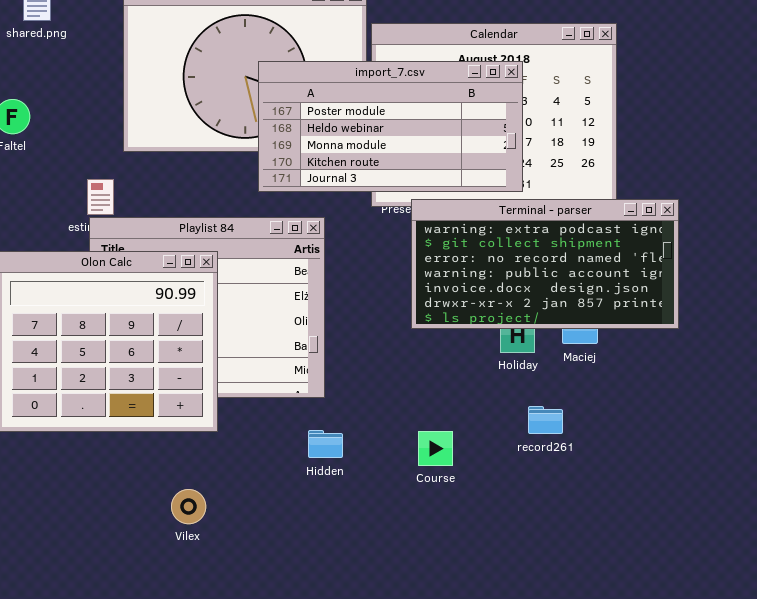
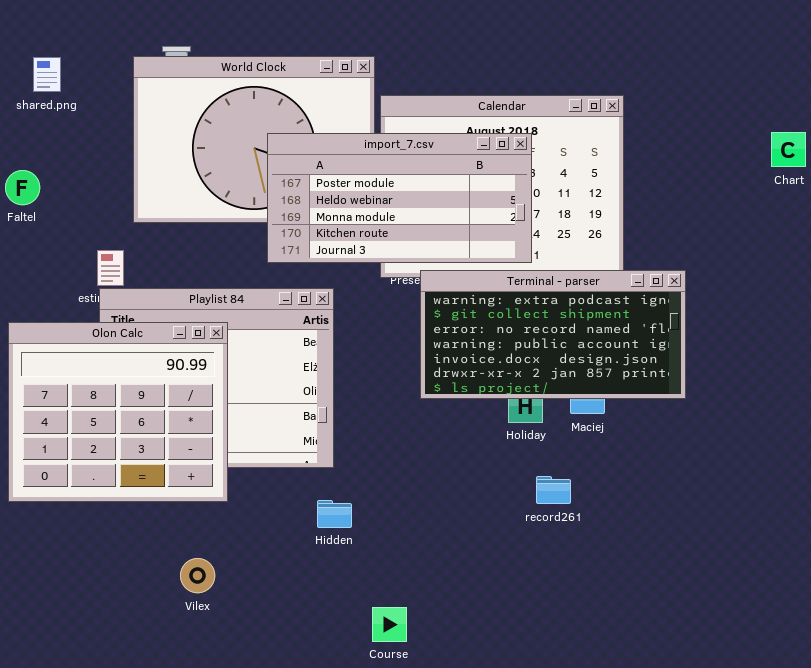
Course: [418,431,453,466] -> [372,607,407,642], moved

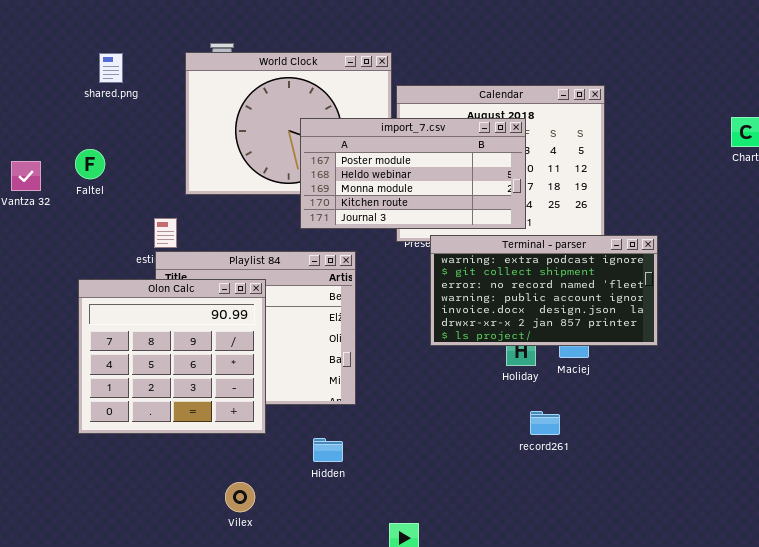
Hidden: [317,500,352,528] -> [313,438,343,462], moved

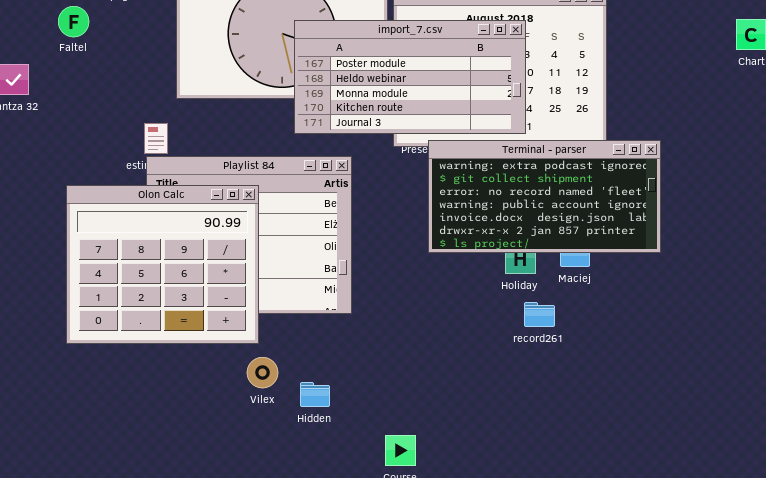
Faltel: [75,149,105,179] -> [58,6,89,37], moved
record261: [530,411,560,435] -> [524,302,555,327], moved
Hidden: [313,438,343,462] -> [300,382,330,407], moved
Vilex: [225,482,255,512] -> [247,357,278,388], moved

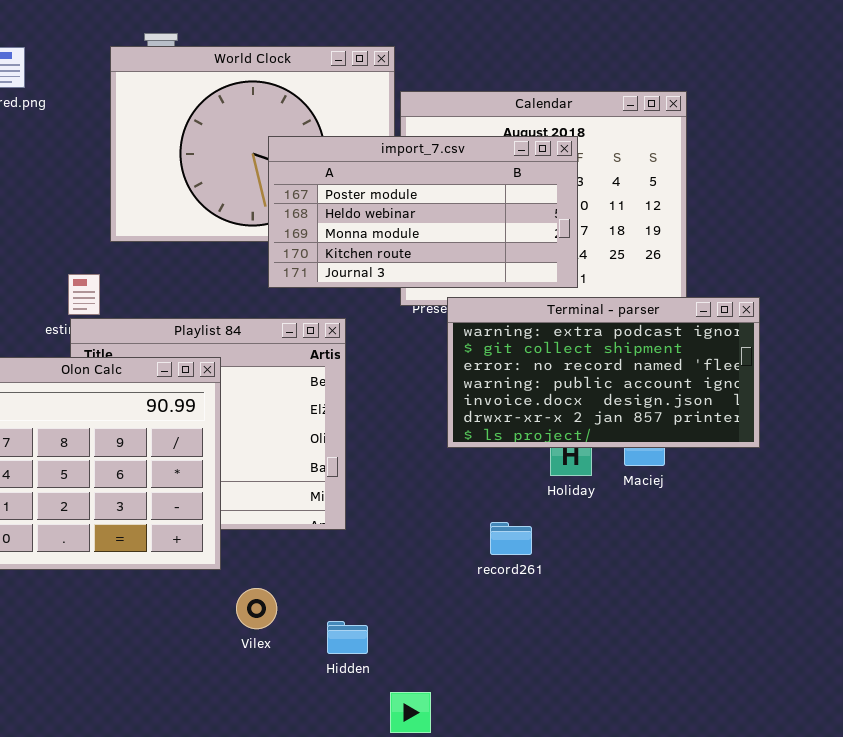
record261: [524,302,555,327] -> [490,522,532,555], moved
Vilex: [247,357,278,388] -> [236,588,277,629], moved
Hidden: [300,382,330,407] -> [327,621,368,654], moved

